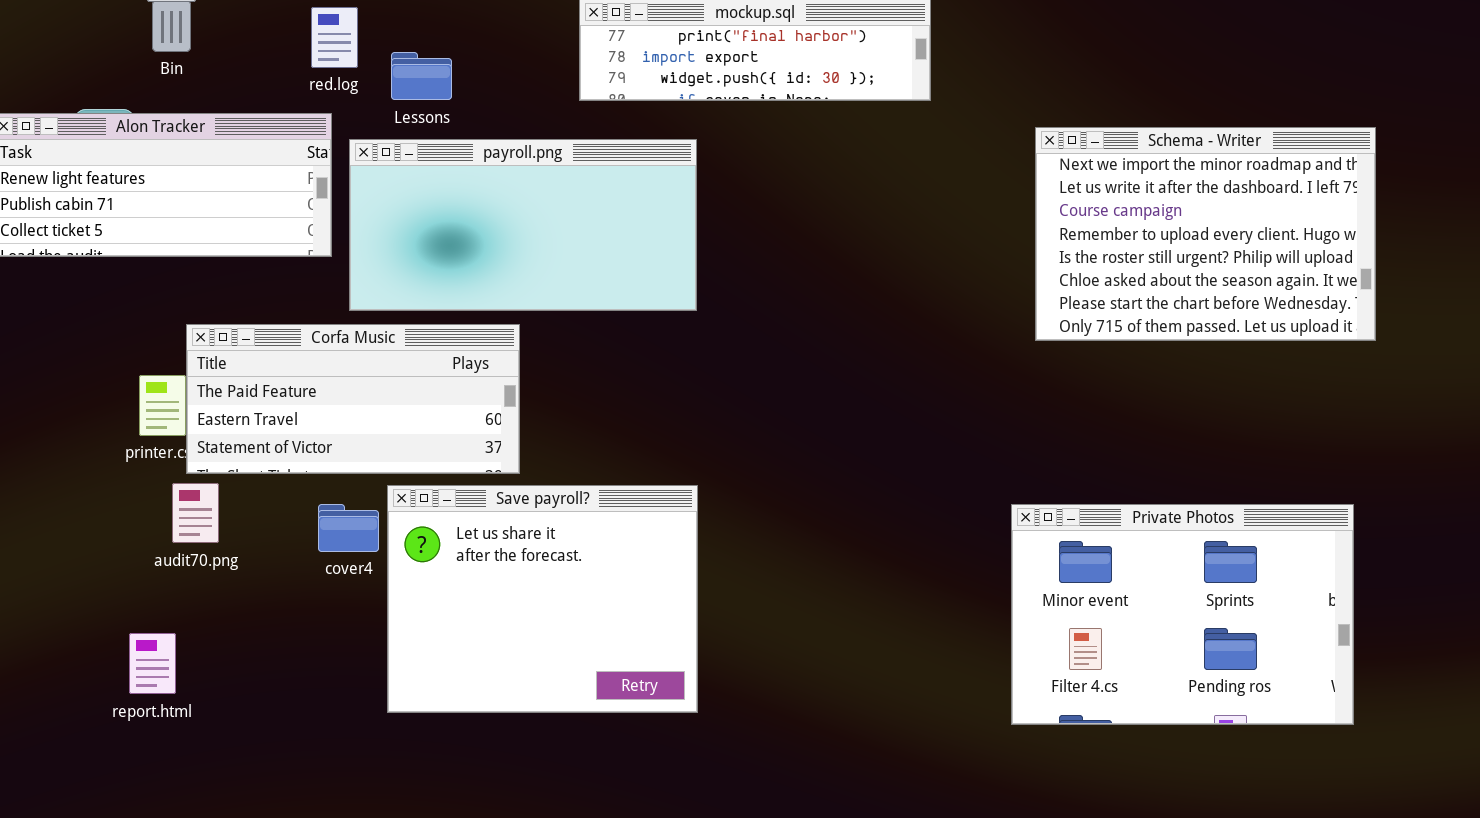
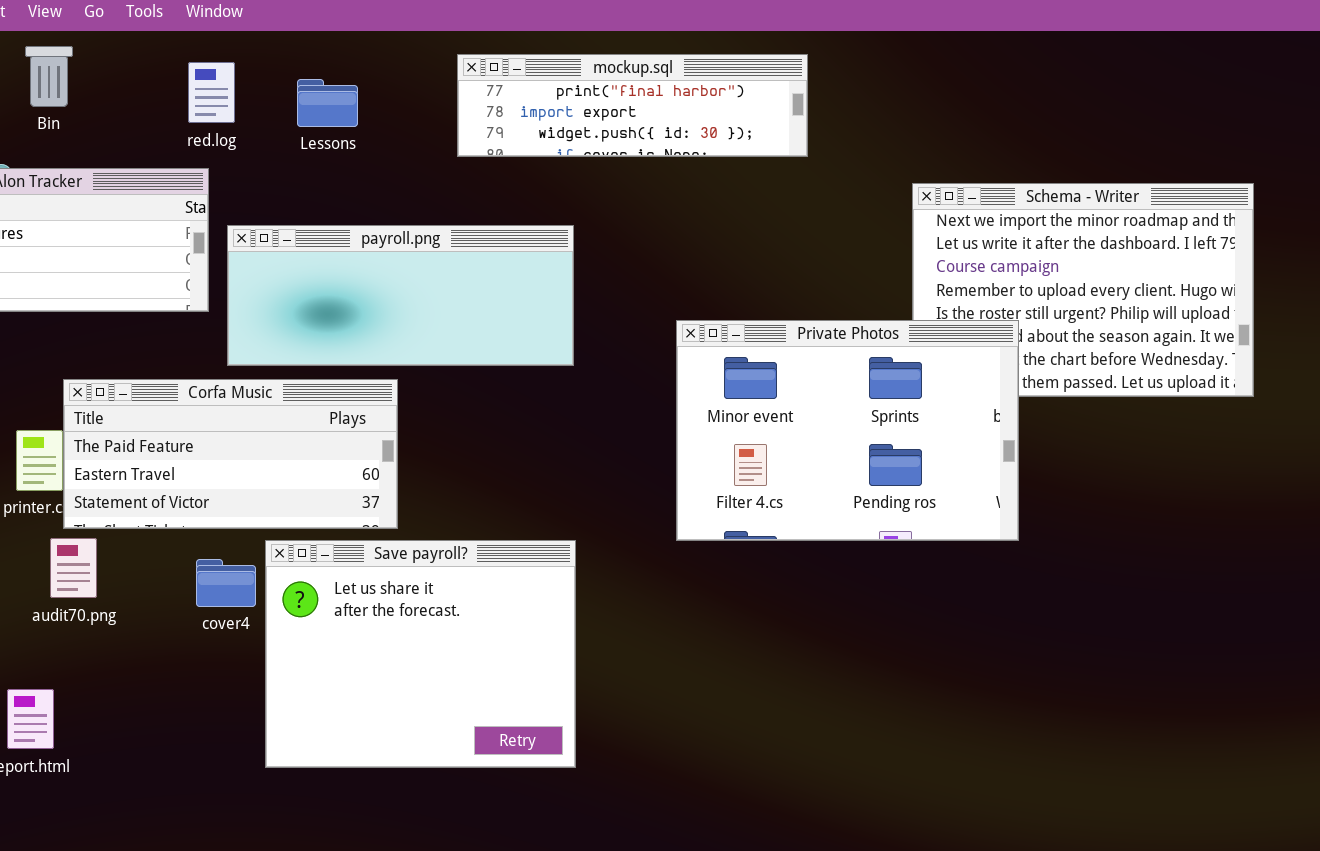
Lessons: [391,52,452,100] -> [297,79,358,127], moved
payroll.png: [349,139,697,311] -> [227,225,574,366], resized
Private Photos: [1011,504,1354,725] -> [676,320,1019,541], moved

